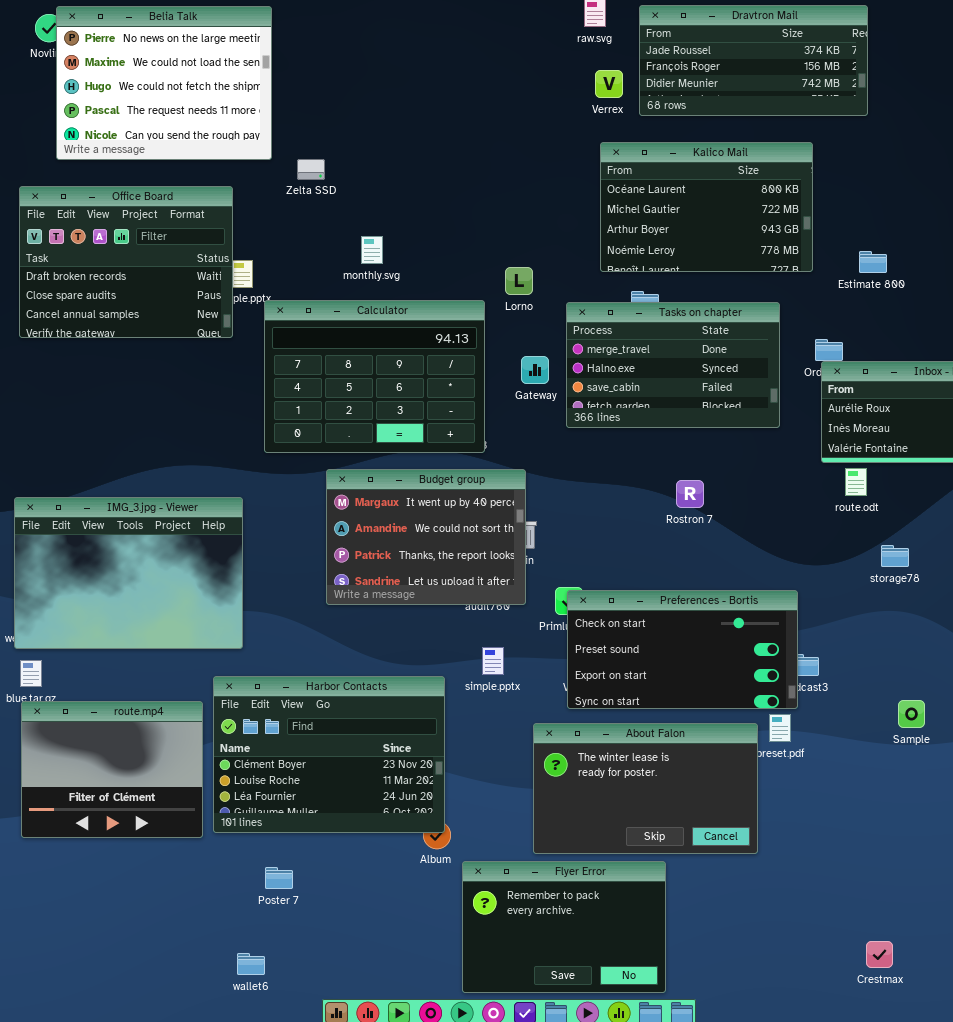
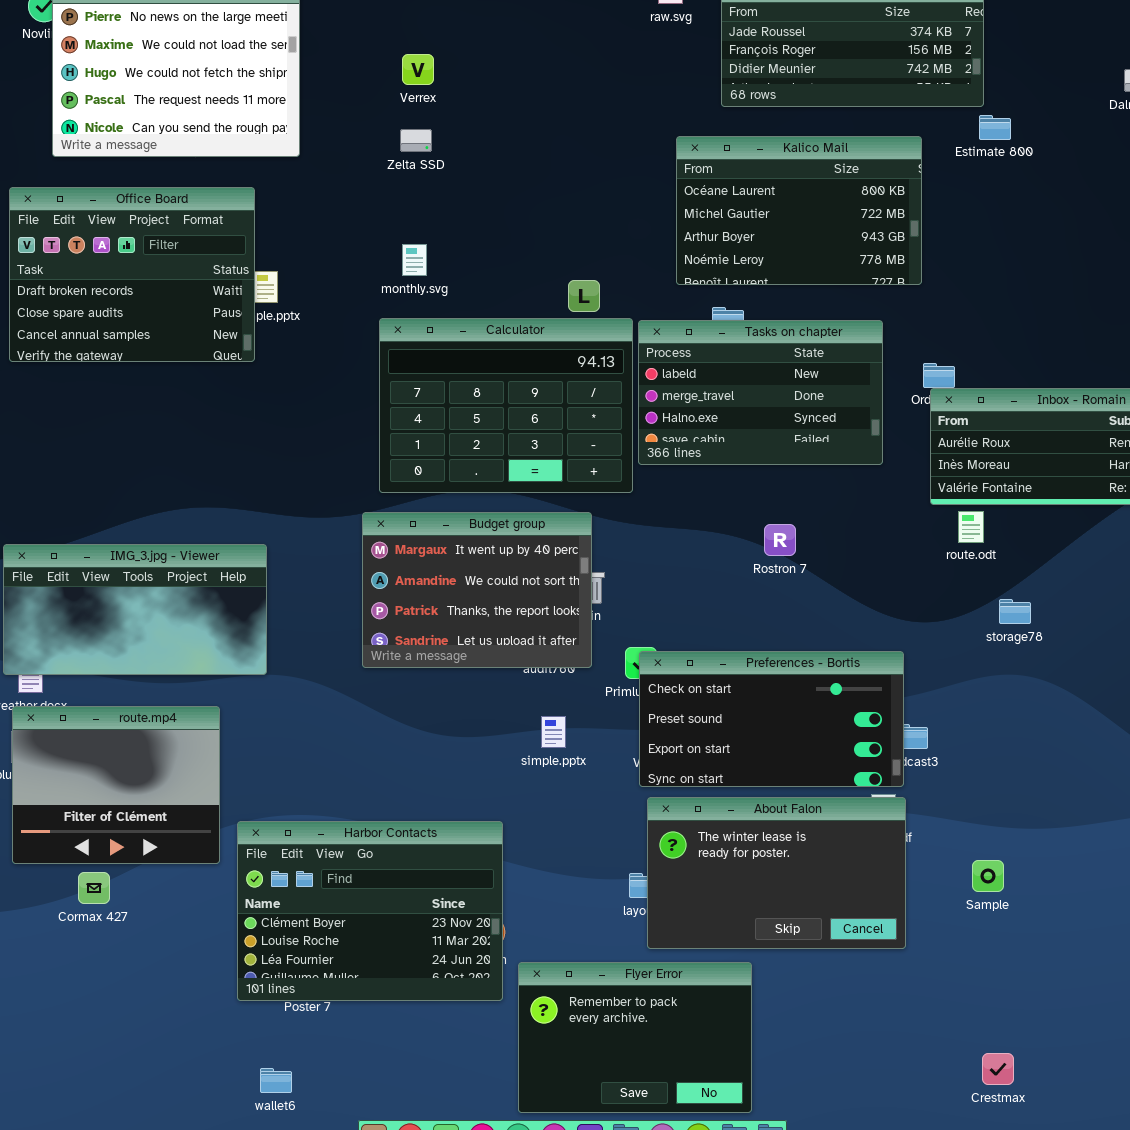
Verrex: [595,70,623,98] -> [402,54,434,85], moved
Zelta SSD: [297,159,325,180] -> [400,129,432,152], moved
Estimate 800: [859,251,887,273] -> [979,115,1011,140], moved
Calculator: [264,300,485,453] -> [379,318,633,493], moved
Tasks on chapter: [566,302,780,428] -> [638,320,883,465], scrolled up 1 row
IMG_3.jpg - Viewer: [14,497,243,649] -> [3,544,267,675], resized
Harbor Contacts: [213,676,445,833] -> [237,821,503,1001], moved
Sample: [898,700,925,728] -> [972,860,1004,892], moved
route.mp4: [21,701,203,838] -> [12,706,220,864], moved
About Falon: [533,723,758,854] -> [647,797,906,949], moved

